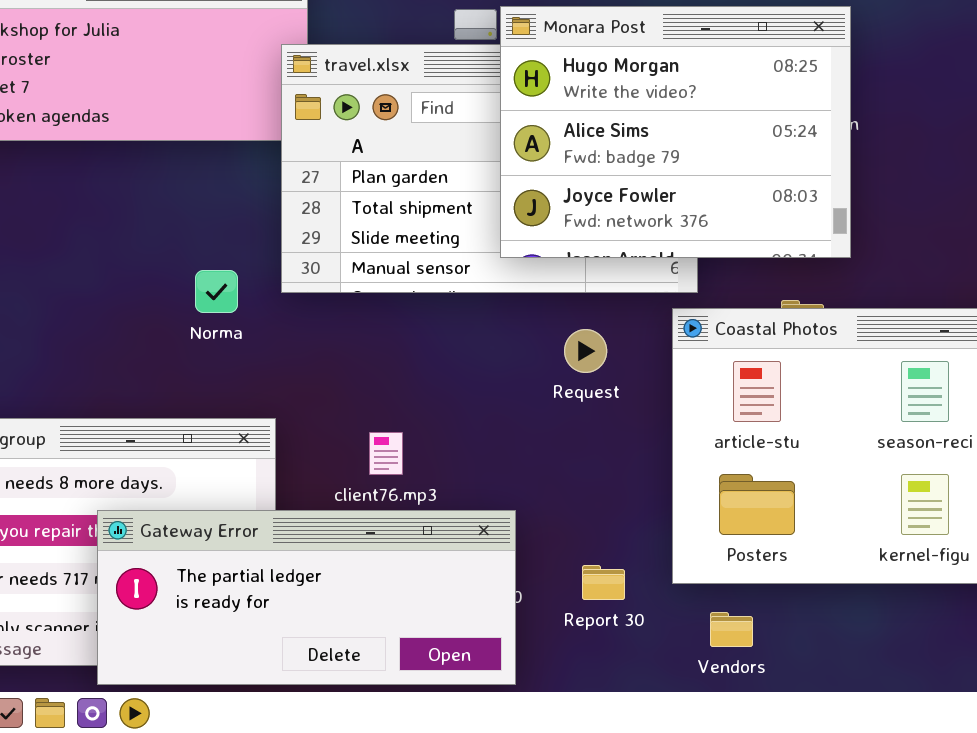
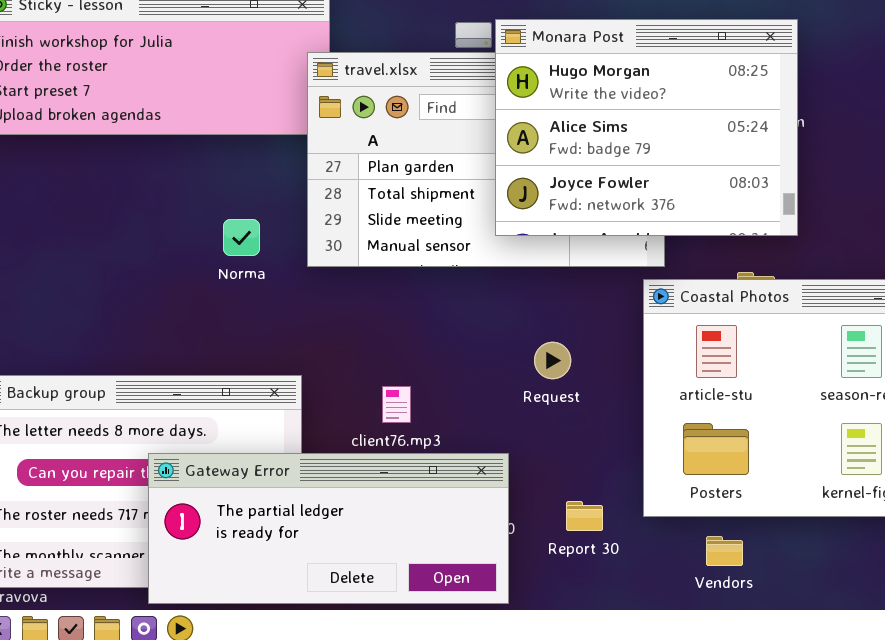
Norma: [195,270,238,313] -> [223,219,260,256], moved
Request: [564,329,607,373] -> [534,342,571,379], moved
Vendors: [710,612,753,647] -> [706,536,743,566], moved

